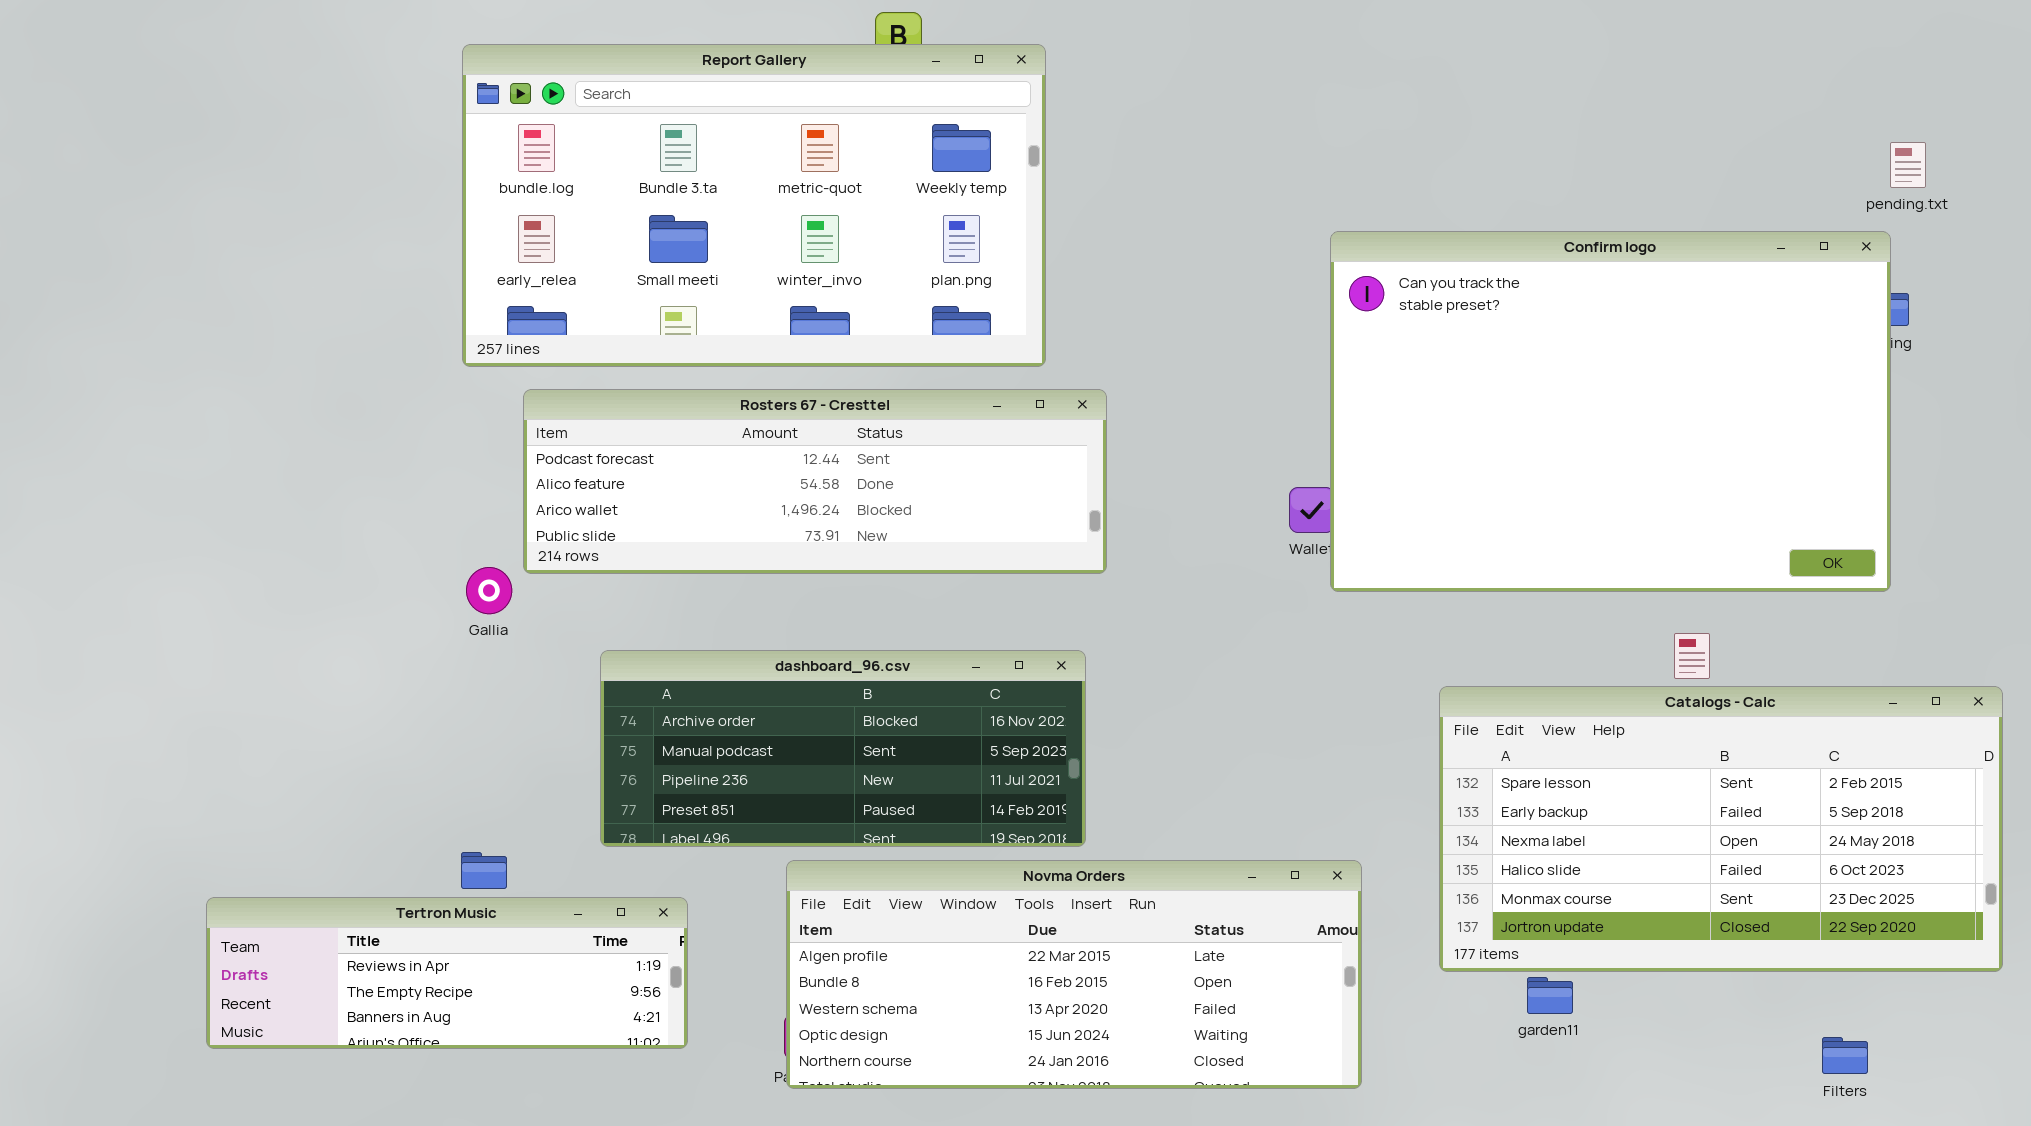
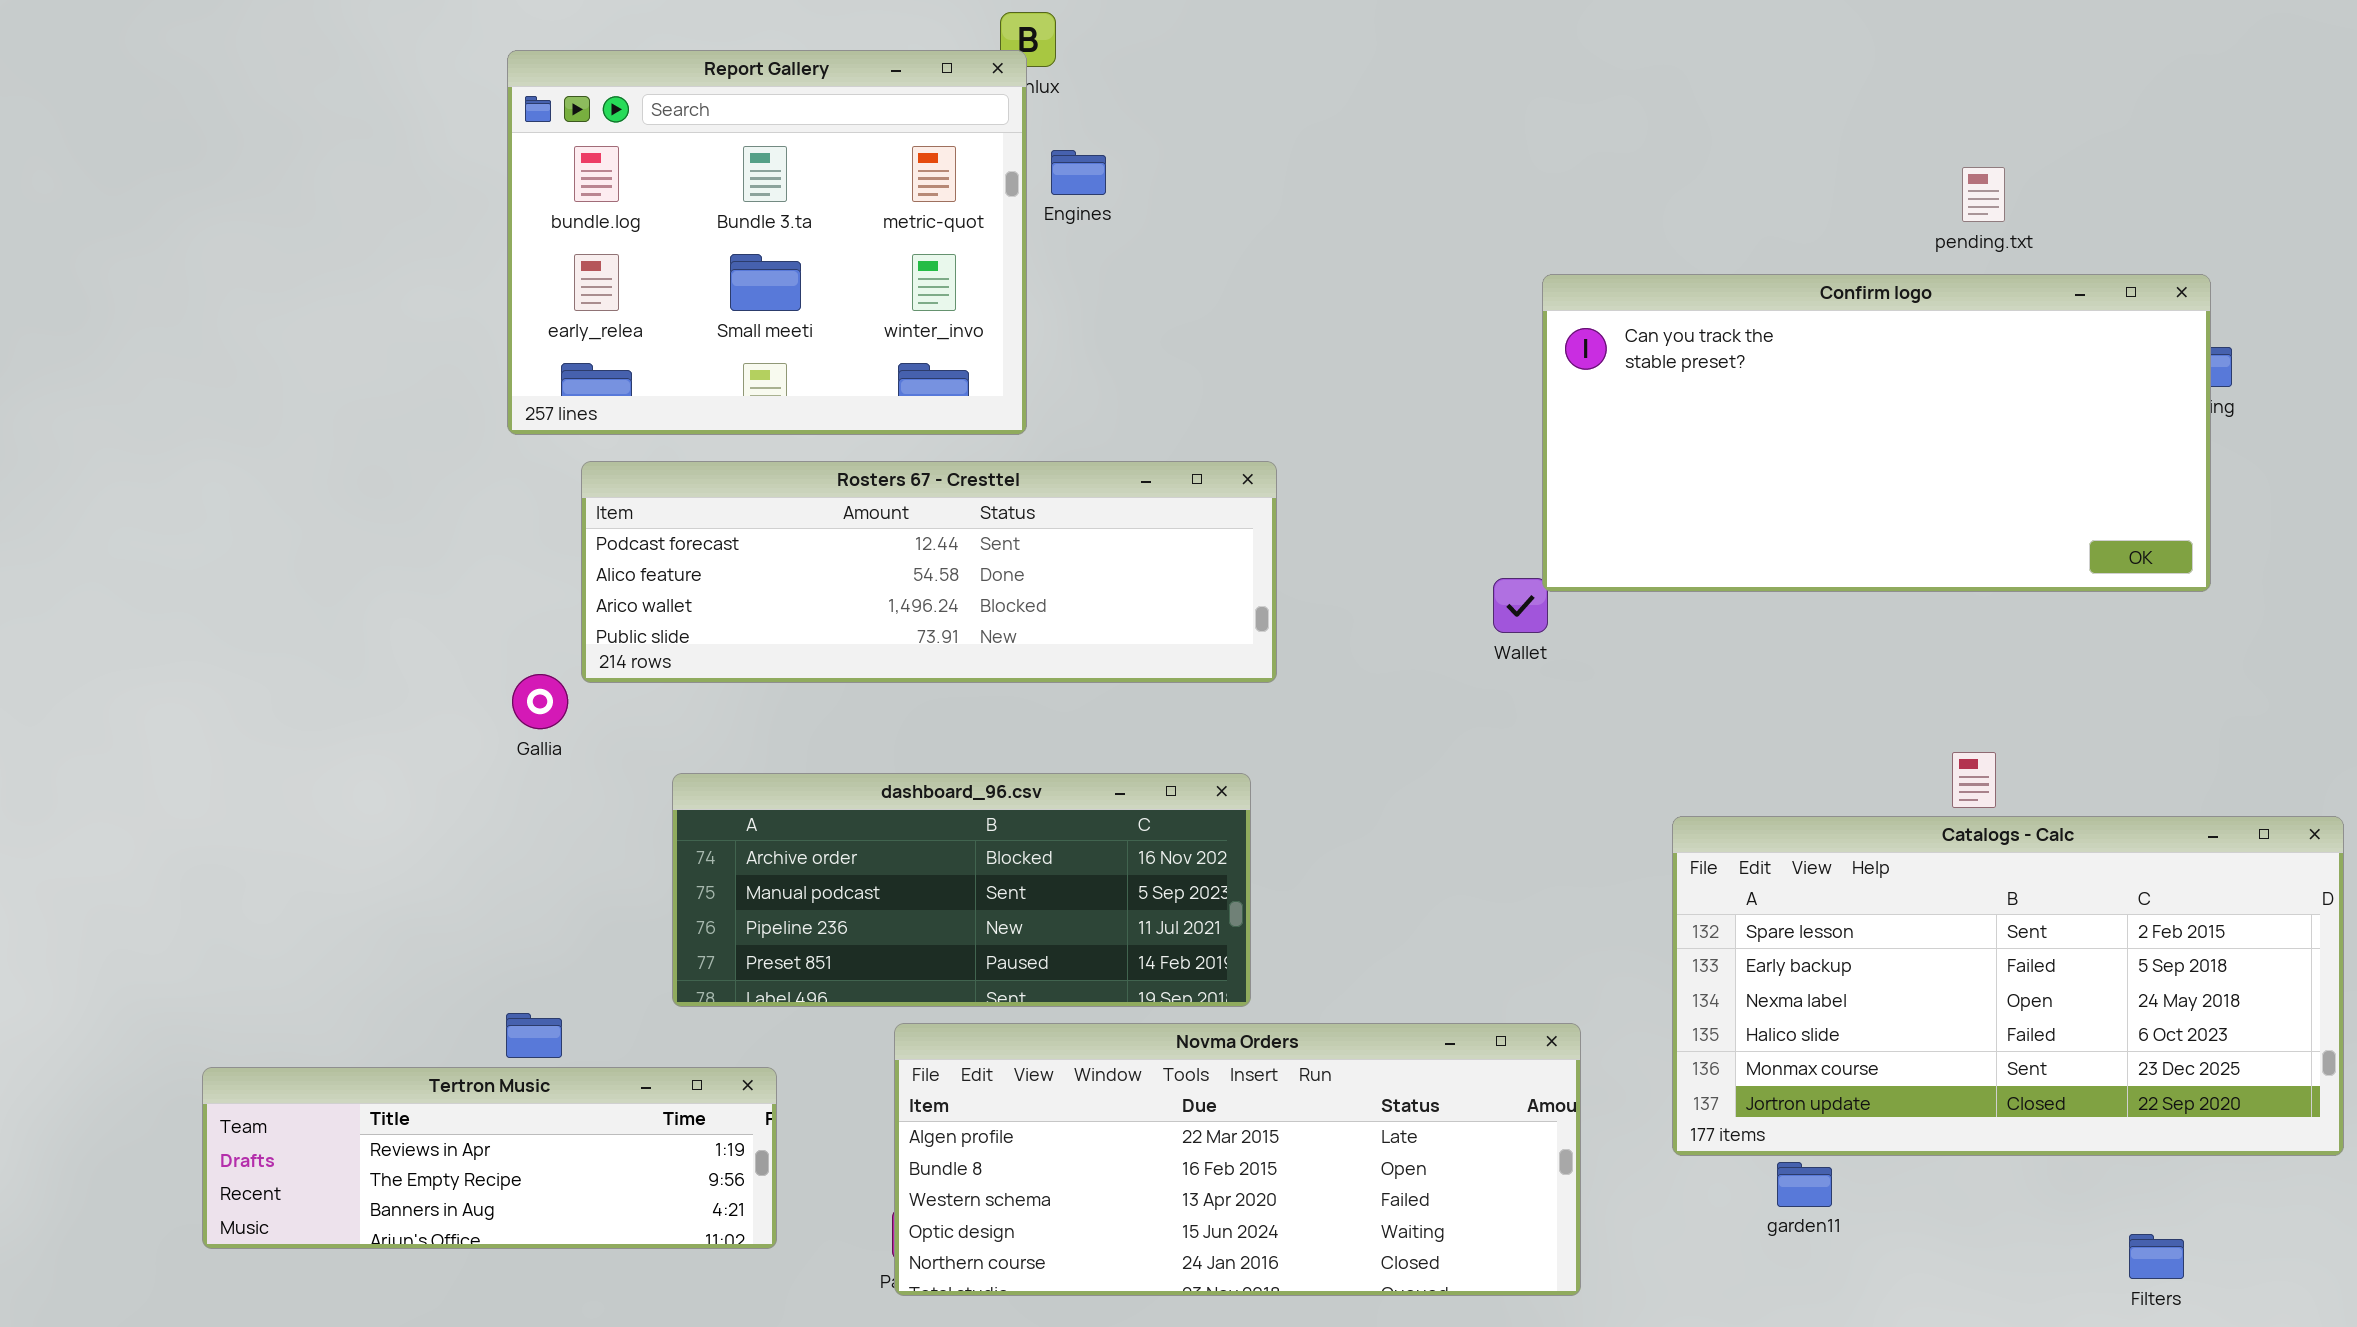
Report Gallery: [462,44,1046,367] -> [507,50,1027,435], resized
pending.txt: [1890,142,1926,188] -> [1962,167,2005,222], moved
Confirm logo: [1330,231,1891,592] -> [1542,274,2211,592], resized

